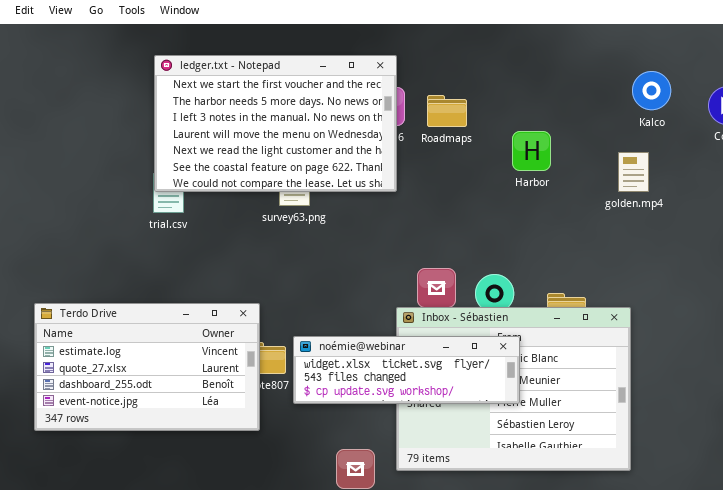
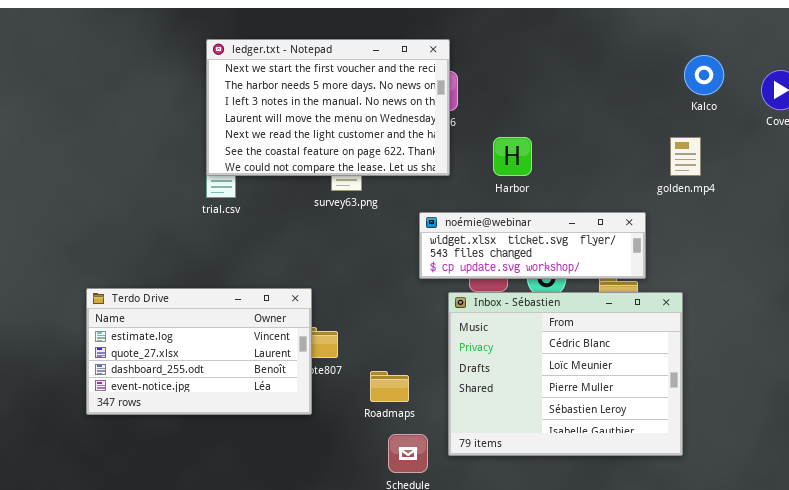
Roadmaps: [427,95,467,127] -> [370,371,409,402], moved
Harbor: [512,131,551,171] -> [493,137,532,176], moved
noémie@webinar: [293,336,520,404] -> [419,212,646,279], moved

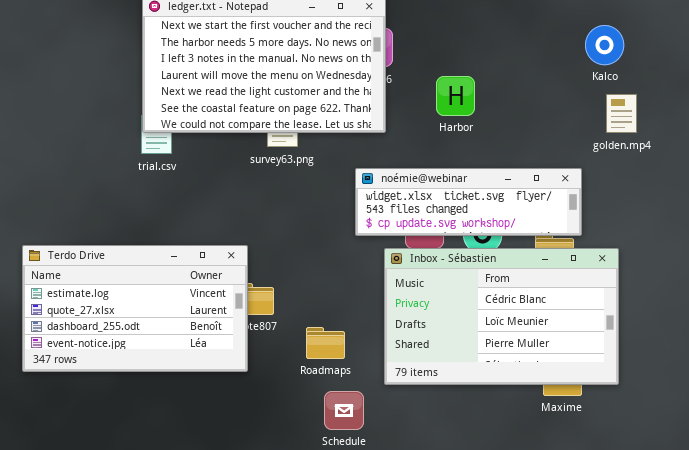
Kalco: [684,55,724,95] -> [585,25,624,65], moved
Harbor: [493,137,532,176] -> [436,76,475,116], moved
Inbox - Sébastien: [448,292,683,456] -> [384,248,619,385], resized

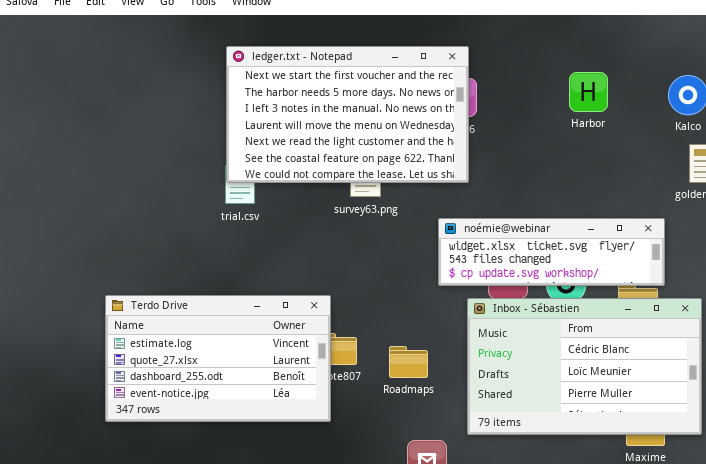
Harbor: [436,76,475,116] -> [569,72,608,112], moved
Roadmaps: [306,327,345,359] -> [389,346,428,378], moved

